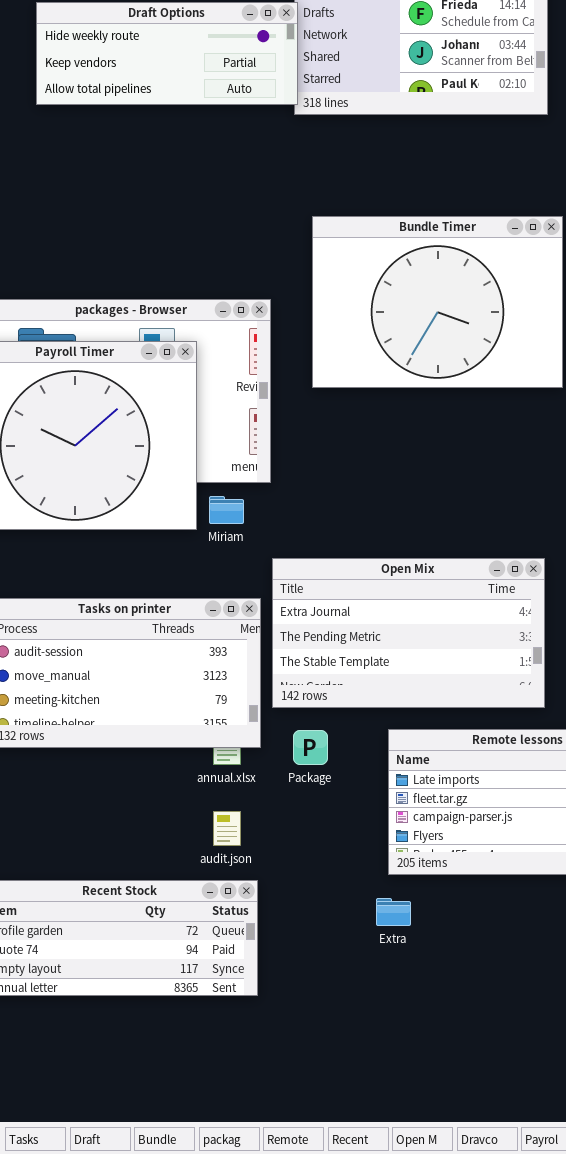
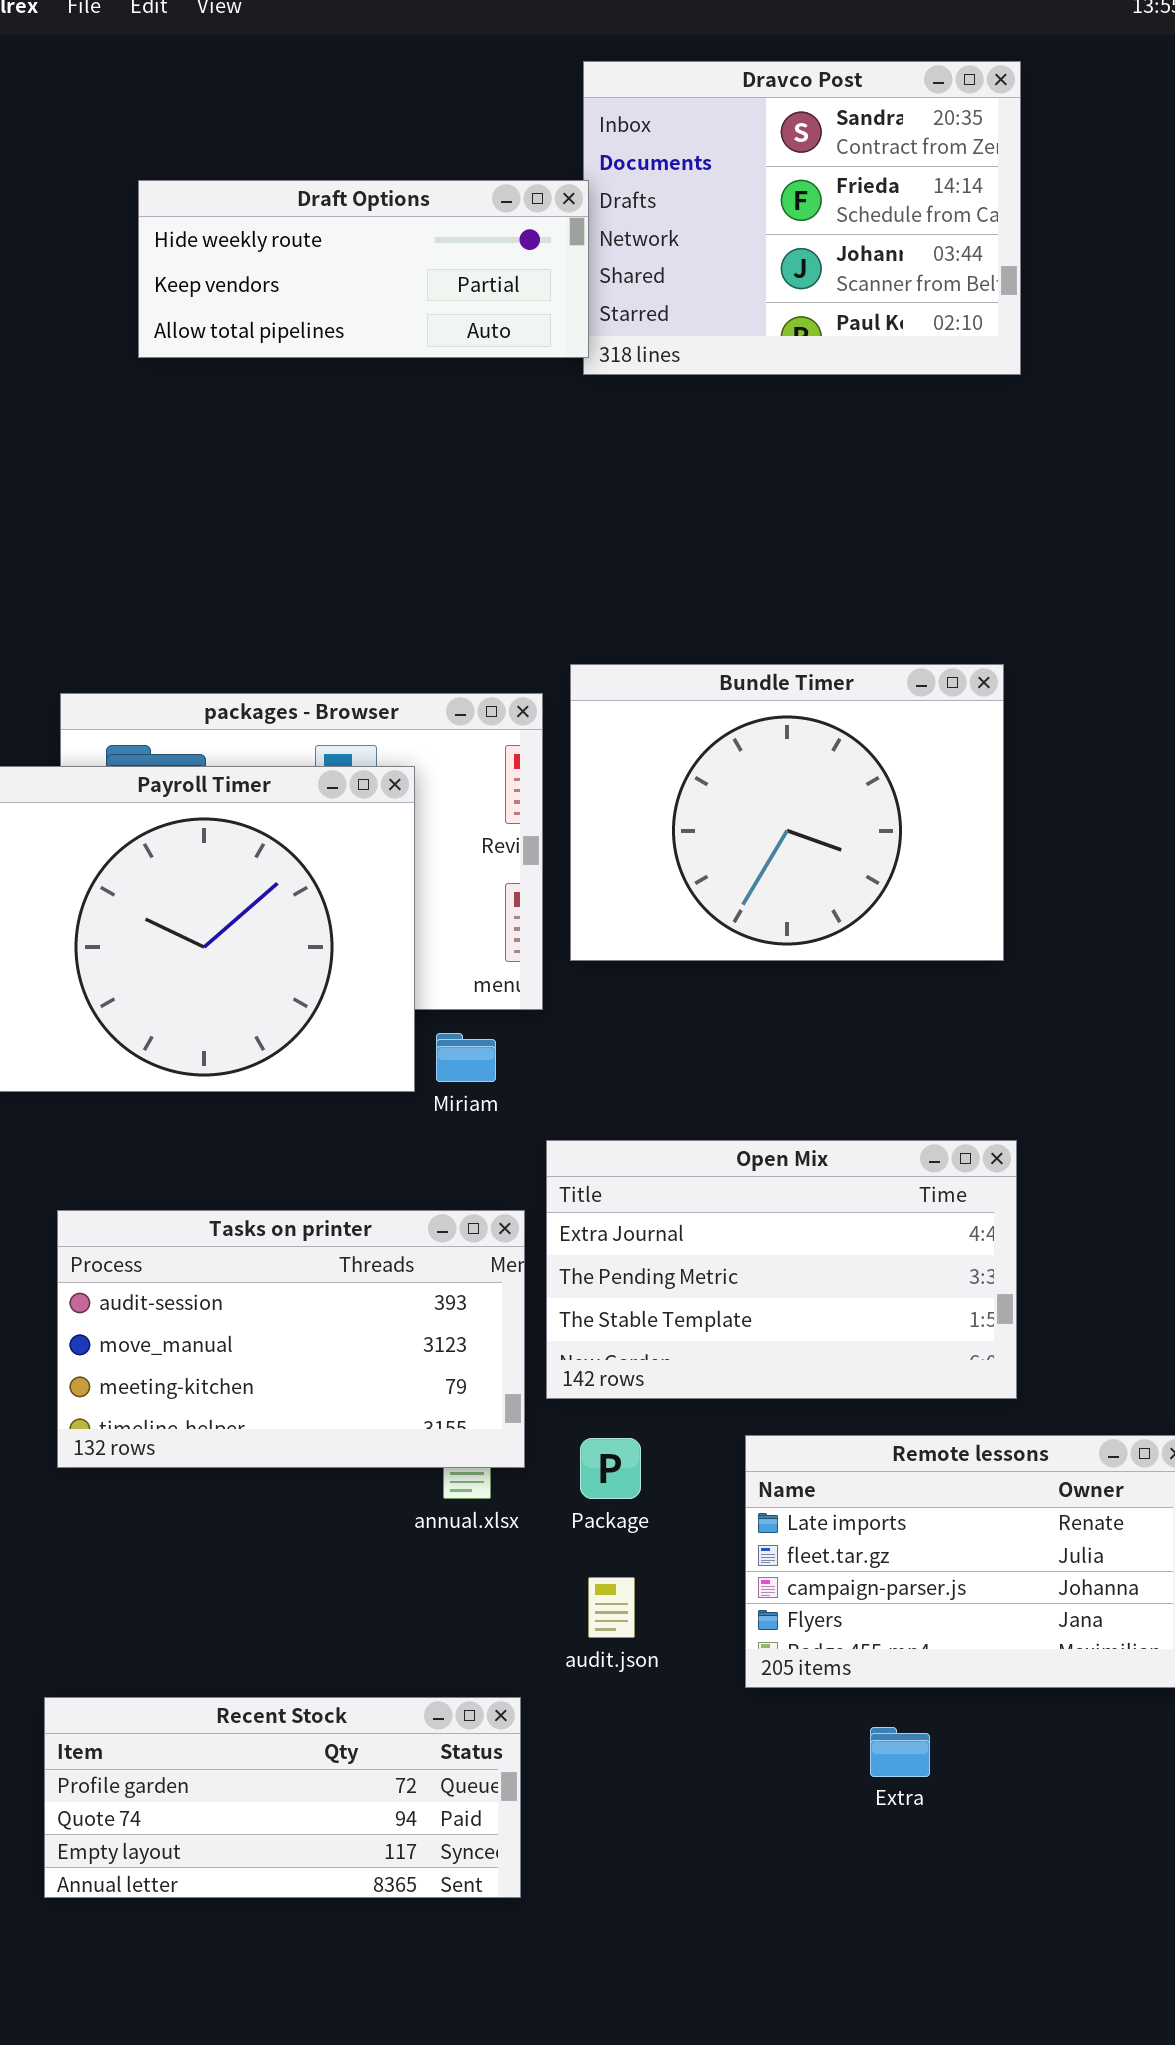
Bundle Timer: [312,216,563,388] -> [570,664,1004,961], moved
audit.json: [213,811,241,846] -> [588,1577,635,1638], moved
Extra: [376,898,411,926] -> [870,1727,930,1777], moved

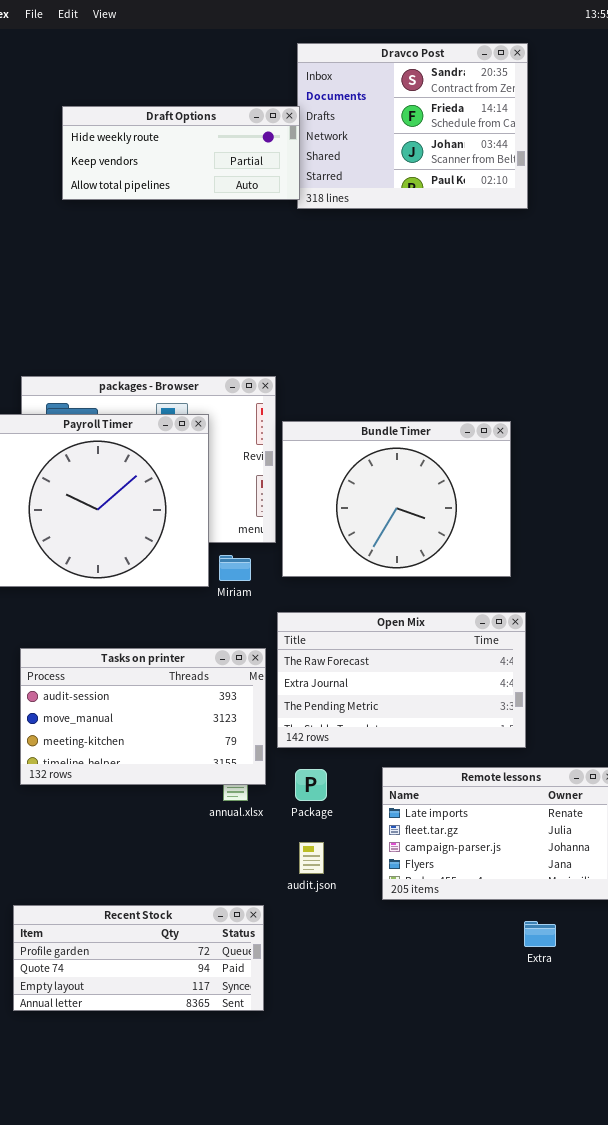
Bundle Timer: [570,664,1004,961] -> [282,421,511,577], moved
Open Mix: [546,1140,1017,1399] -> [277,612,526,748], scrolled up 1 row
Extra: [870,1727,930,1777] -> [524,921,556,947], moved

